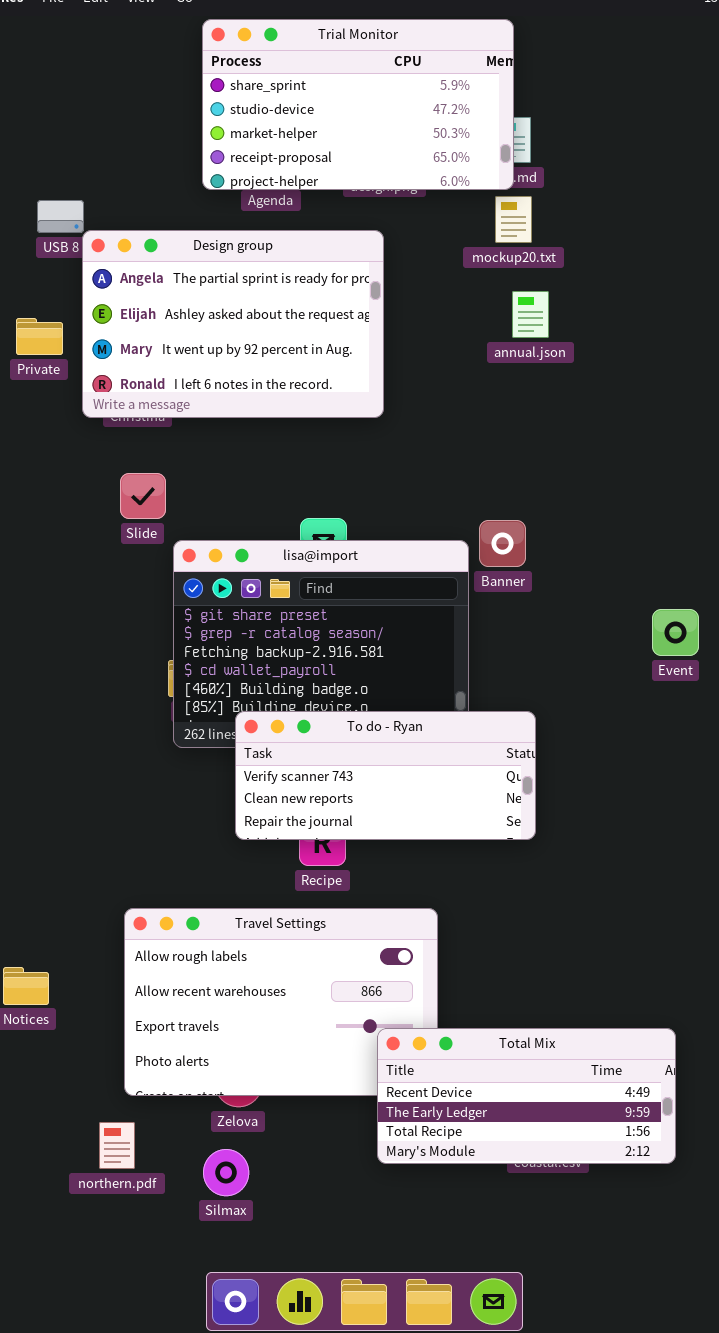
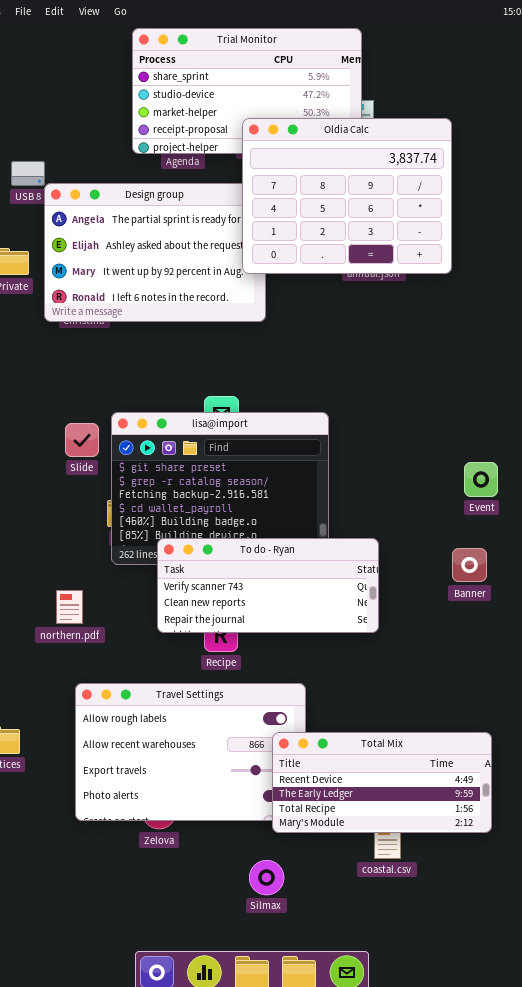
Oldia Calc: none -> [242,118,452,274], opened
Slide: [120,473,166,519] -> [65,423,99,457], moved
Banner: [479,520,526,567] -> [452,548,487,582], moved
Total Mix: [377,1028,676,1164] -> [272,732,492,833], moved
northern.pdf: [99,1122,135,1169] -> [56,590,83,624], moved
Silmax: [203,1149,249,1196] -> [249,860,284,895], moved

